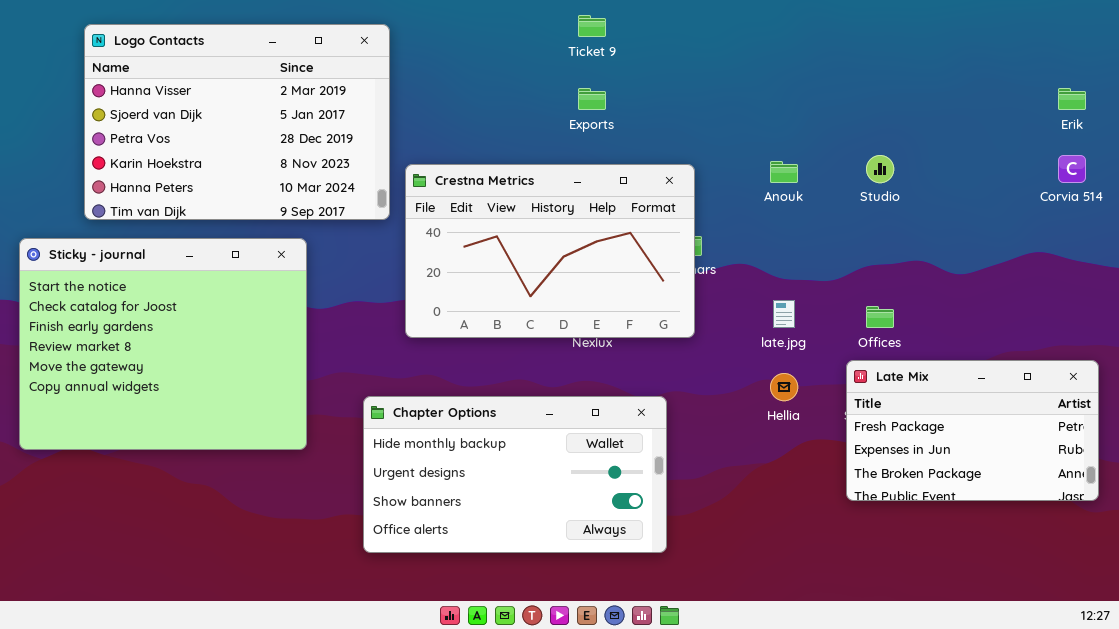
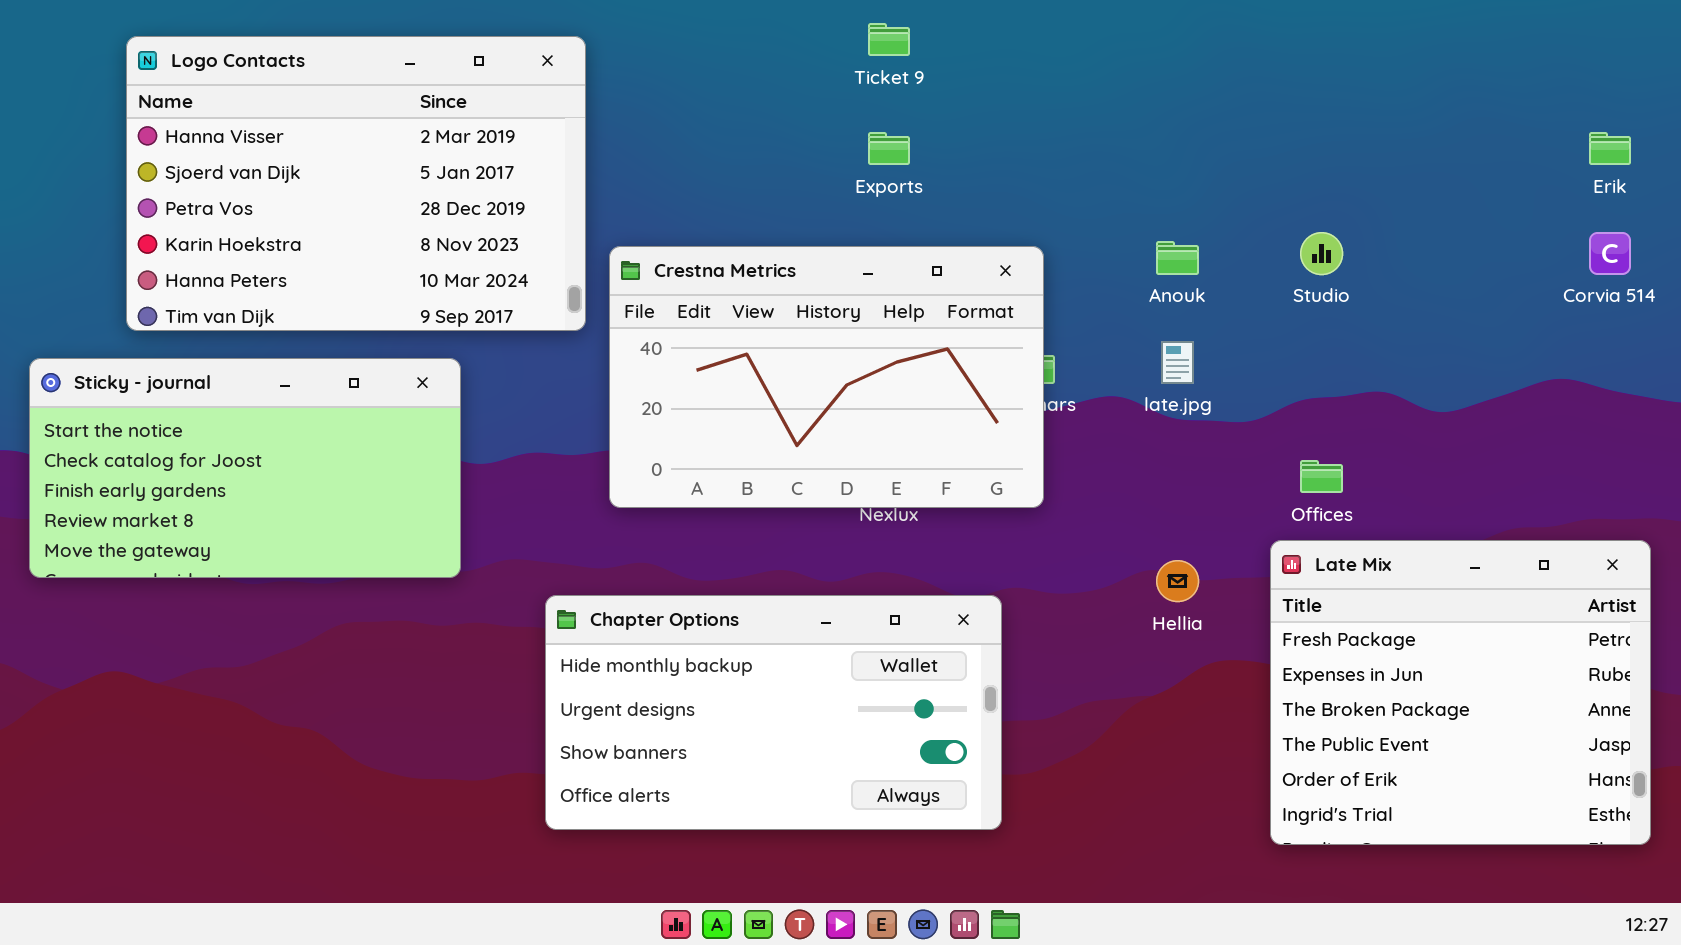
Sticky - journal: [19,238,307,450] -> [29,358,461,578], resized
late.jpg: [773,300,795,328] -> [1161,341,1194,384], moved
Late Mix: [846,360,1099,501] -> [1270,540,1651,845], resized

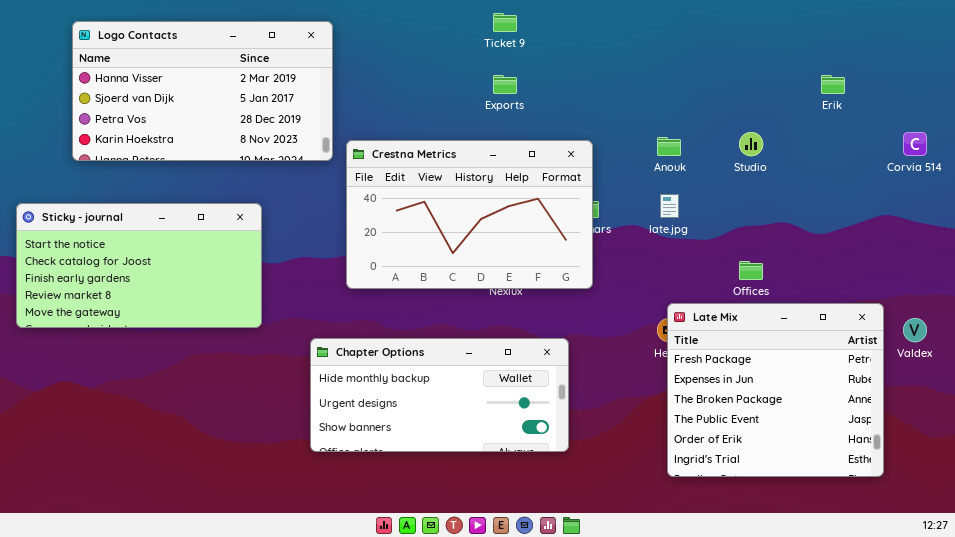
Logo Contacts: [126,36,586,331] -> [72,21,333,161], resized
Erik: [1589,132,1631,165] -> [821,75,845,94], moved
Late Mix: [1270,540,1651,845] -> [667,303,884,477], moved
Chapter Options: [545,595,1002,830] -> [310,338,569,452], resized

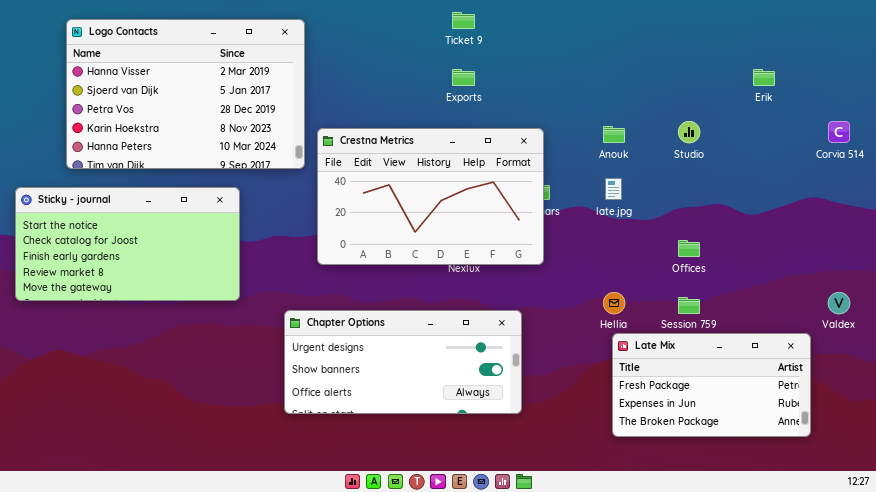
Logo Contacts: [72,21,333,161] -> [66,19,305,169], resized
Late Mix: [667,303,884,477] -> [612,333,811,437], resized
Chapter Options: [310,338,569,452] -> [284,310,522,414], scrolled down 1 row

